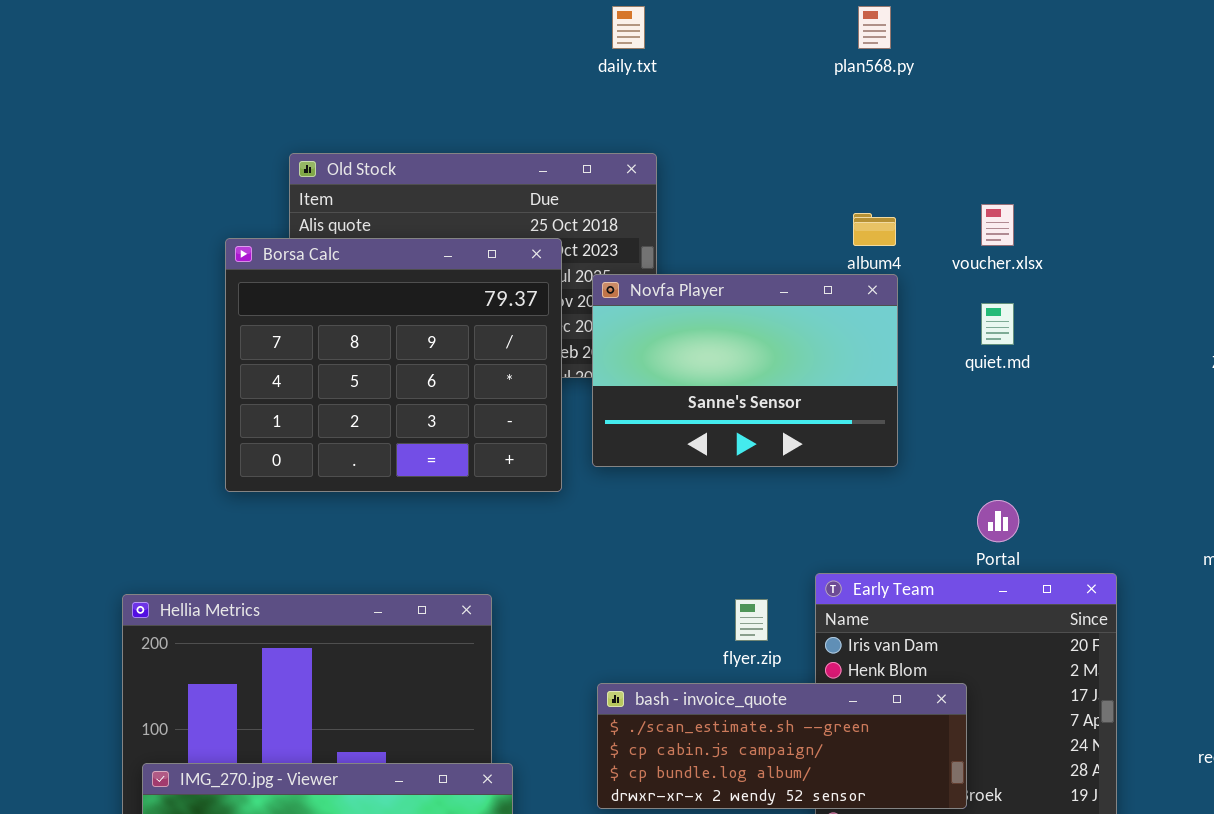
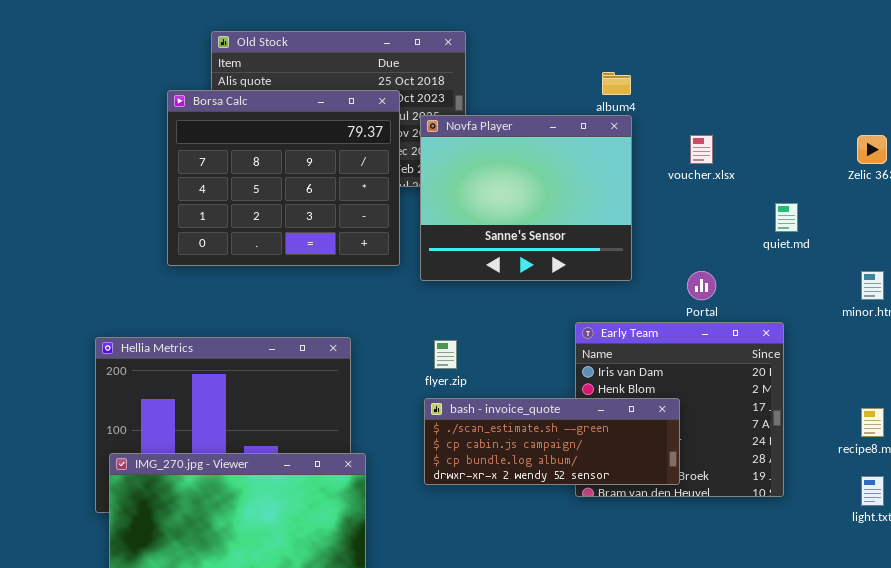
voucher.xlsx: [981,204,1014,246] -> [690,135,713,164], moved
Novfa Player: [592,274,898,467] -> [420,115,632,281], resized
quiet.md: [981,303,1014,345] -> [775,203,798,232], moved
flyer.zip: [735,599,768,641] -> [434,340,457,369], moved

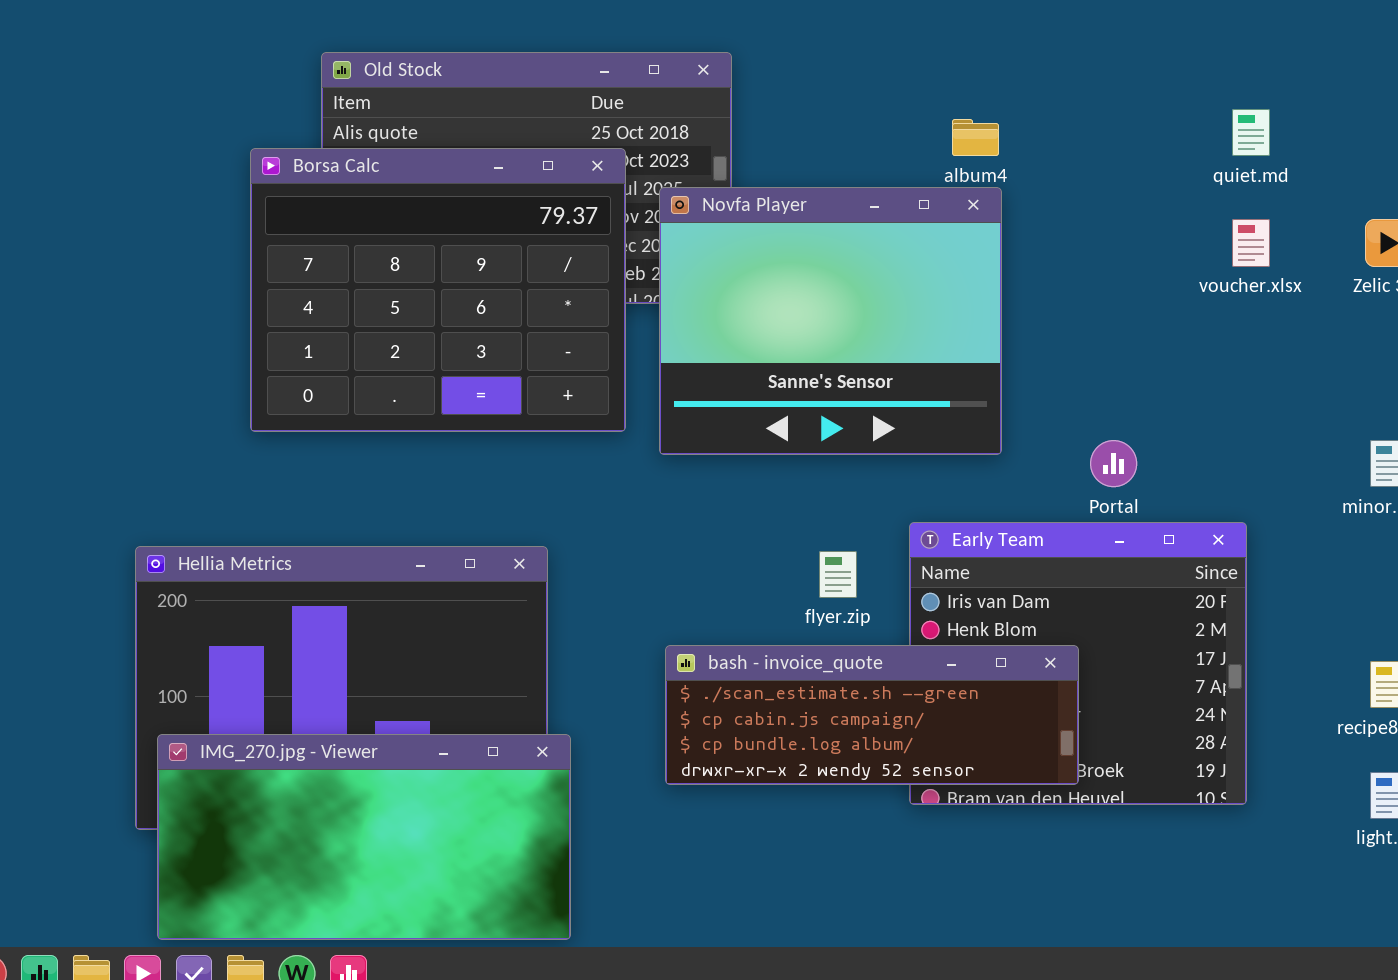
voucher.xlsx: [690,135,713,164] -> [1232,219,1270,267], moved
quiet.md: [775,203,798,232] -> [1232,109,1270,156], moved
flyer.zip: [434,340,457,369] -> [819,551,857,598], moved

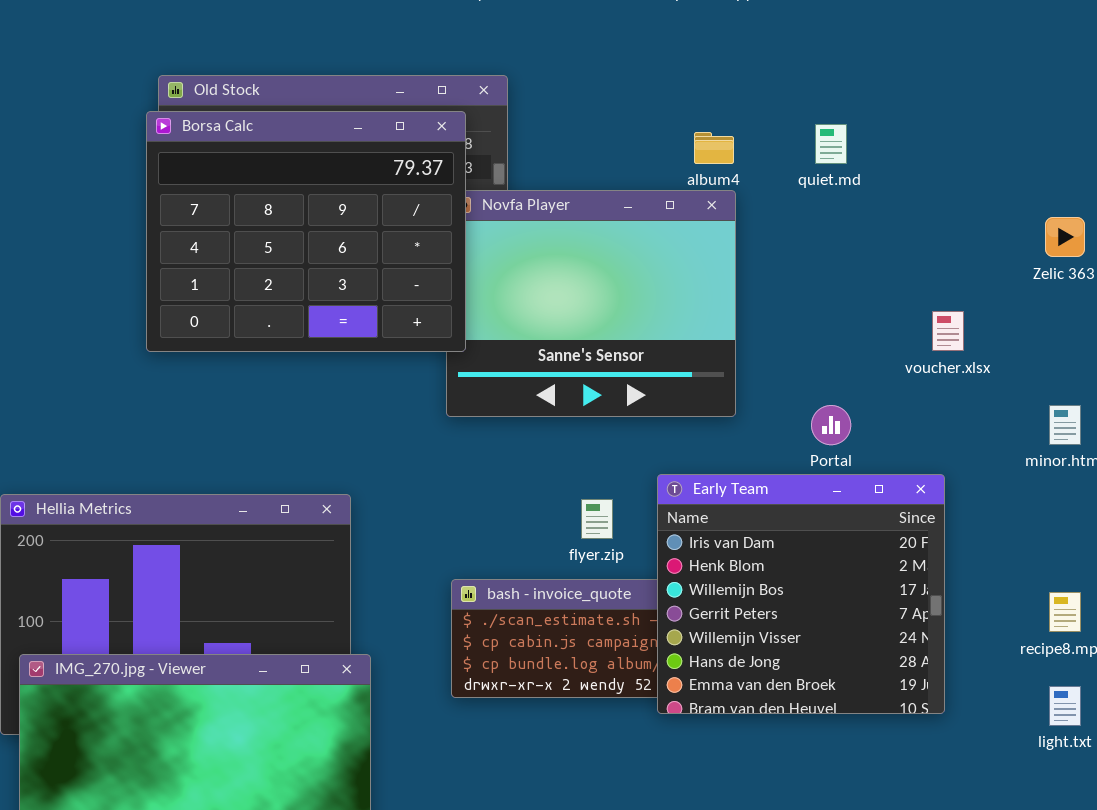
quiet.md: [1232,109,1270,156] -> [815,124,847,164], moved
Borsa Calc: [250,148,626,432] -> [146,111,466,352], moved
voucher.xlsx: [1232,219,1270,267] -> [932,311,964,351], moved
Early Team: [909,522,1247,805] -> [657,474,945,714], raised

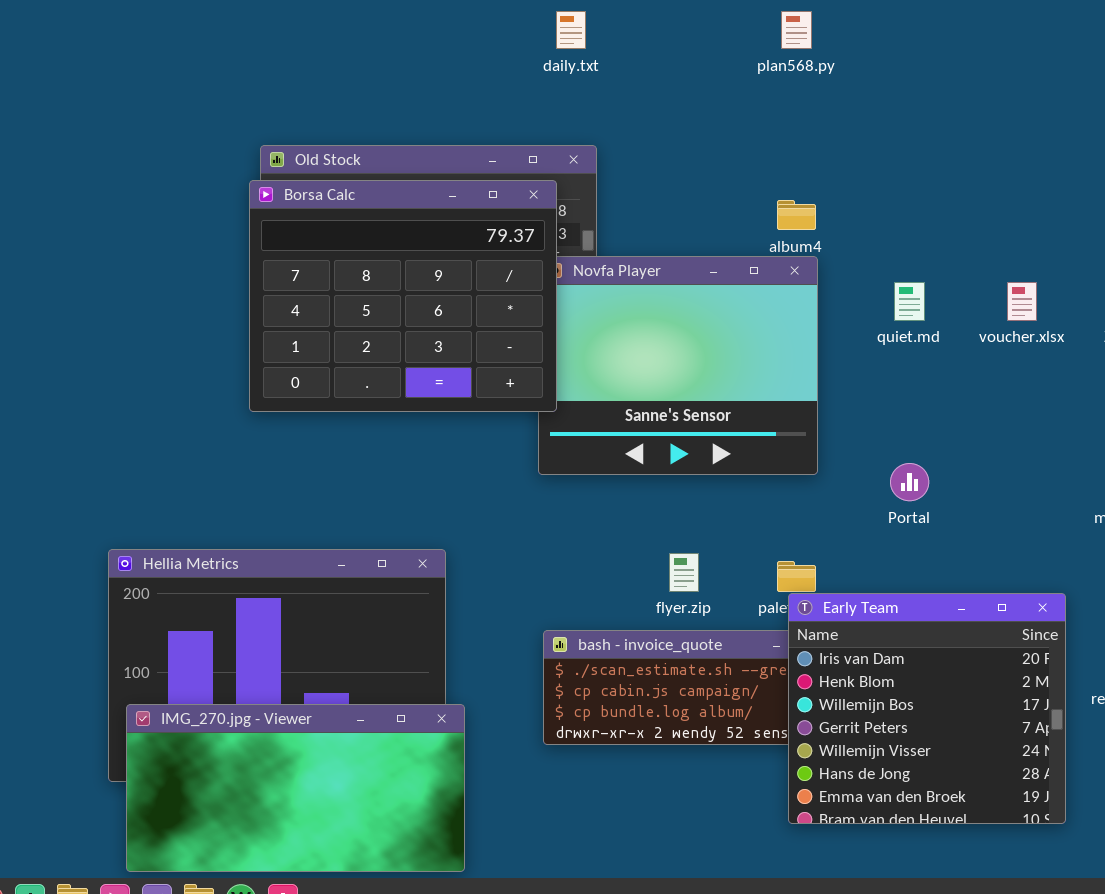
quiet.md: [815,124,847,164] -> [894,282,925,321], moved
voucher.xlsx: [932,311,964,351] -> [1007,282,1037,321], moved
Early Team: [657,474,945,714] -> [788,593,1066,824], moved

